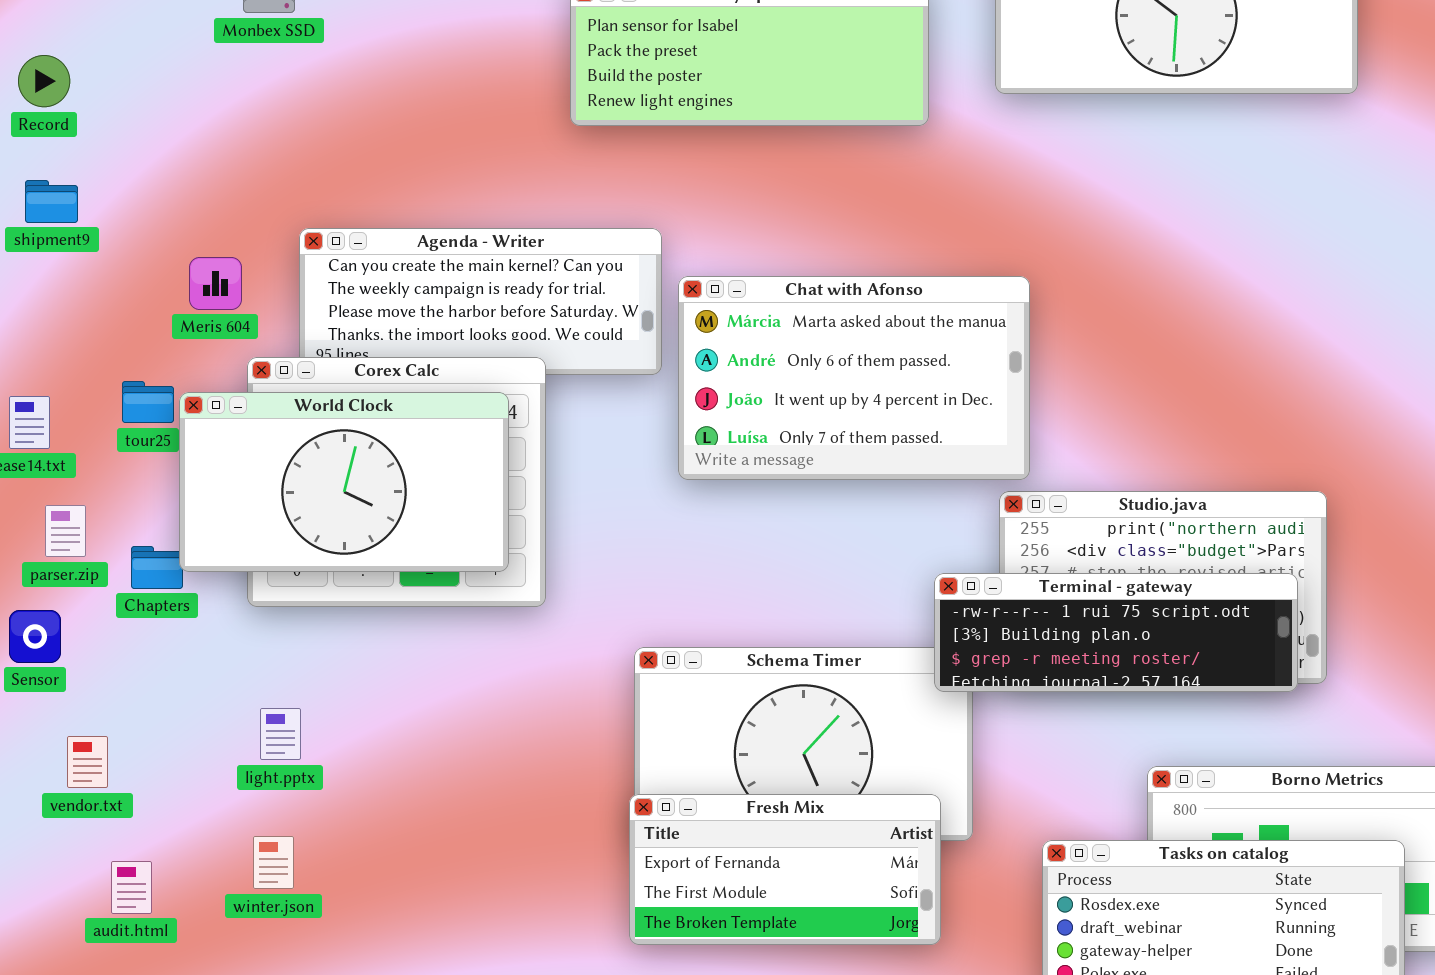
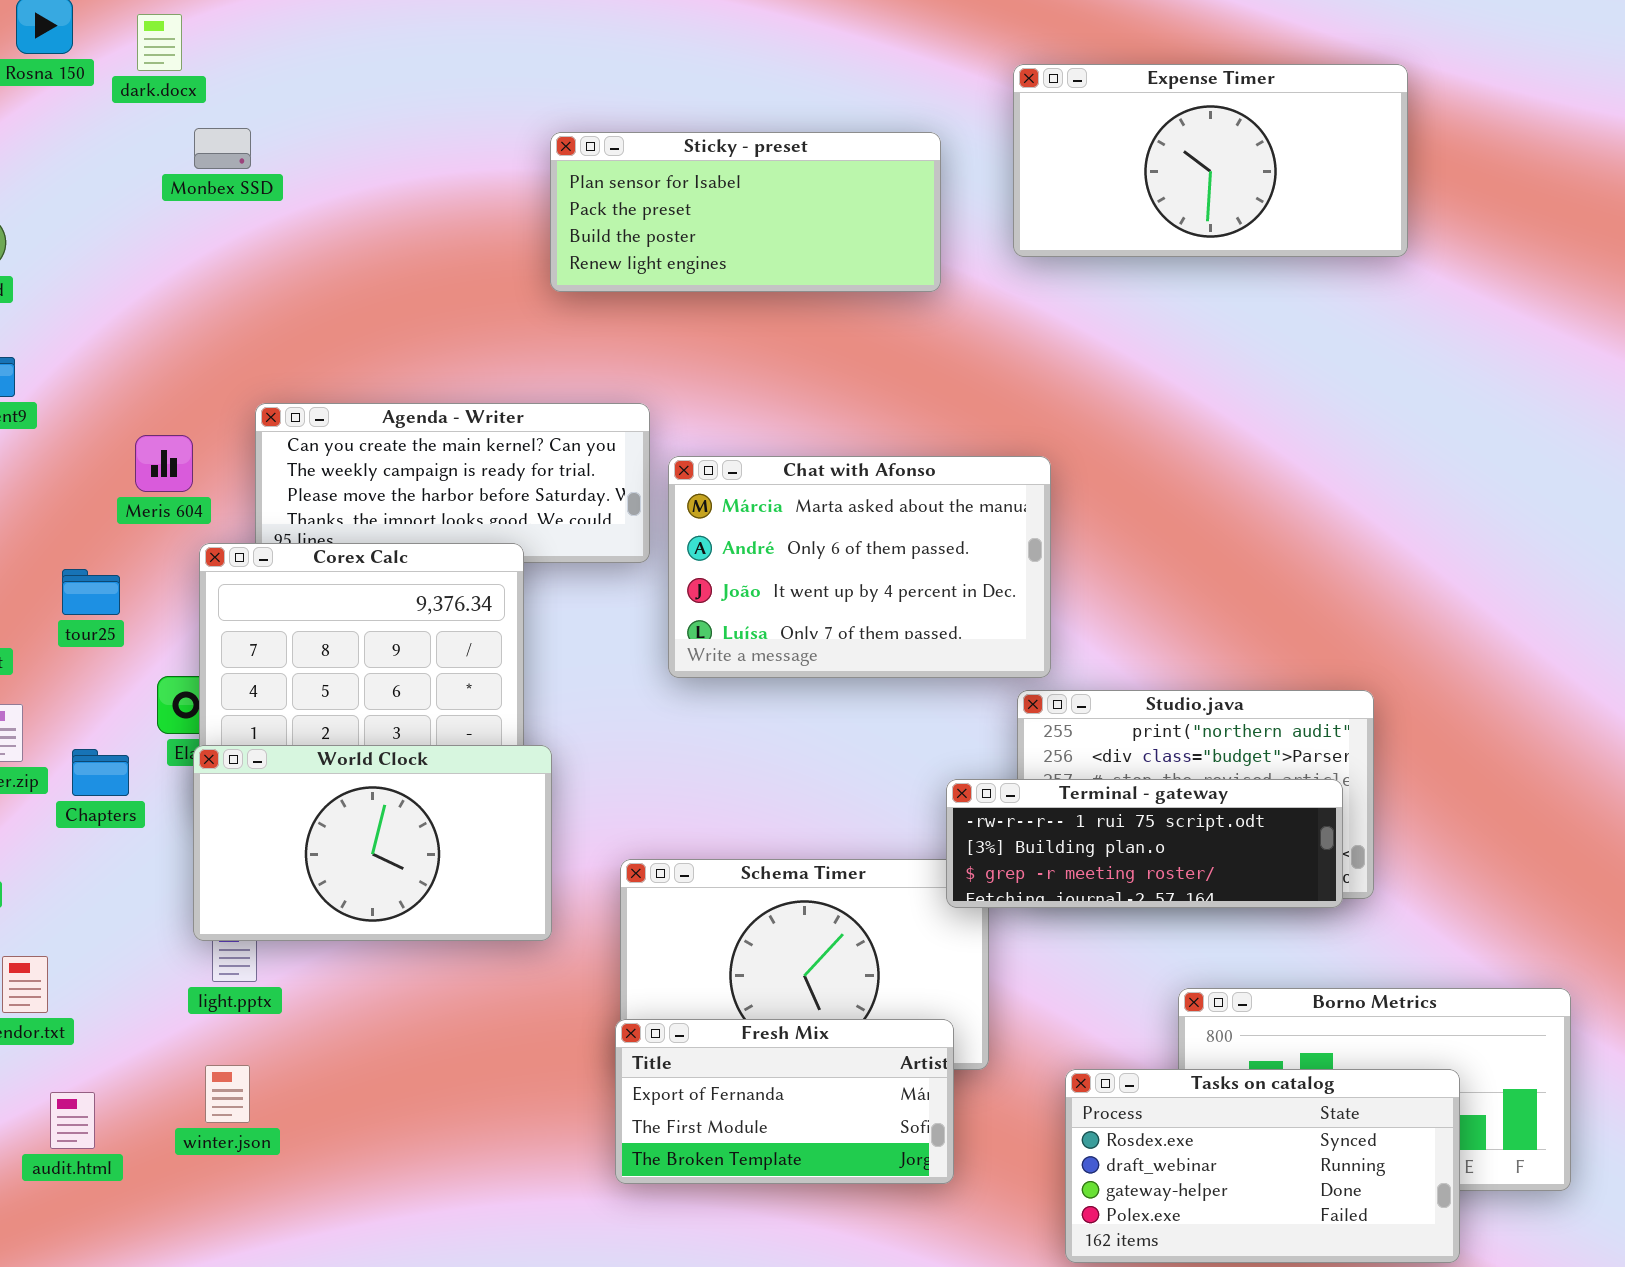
World Clock: [179,392,509,572] -> [193,745,552,941], moved

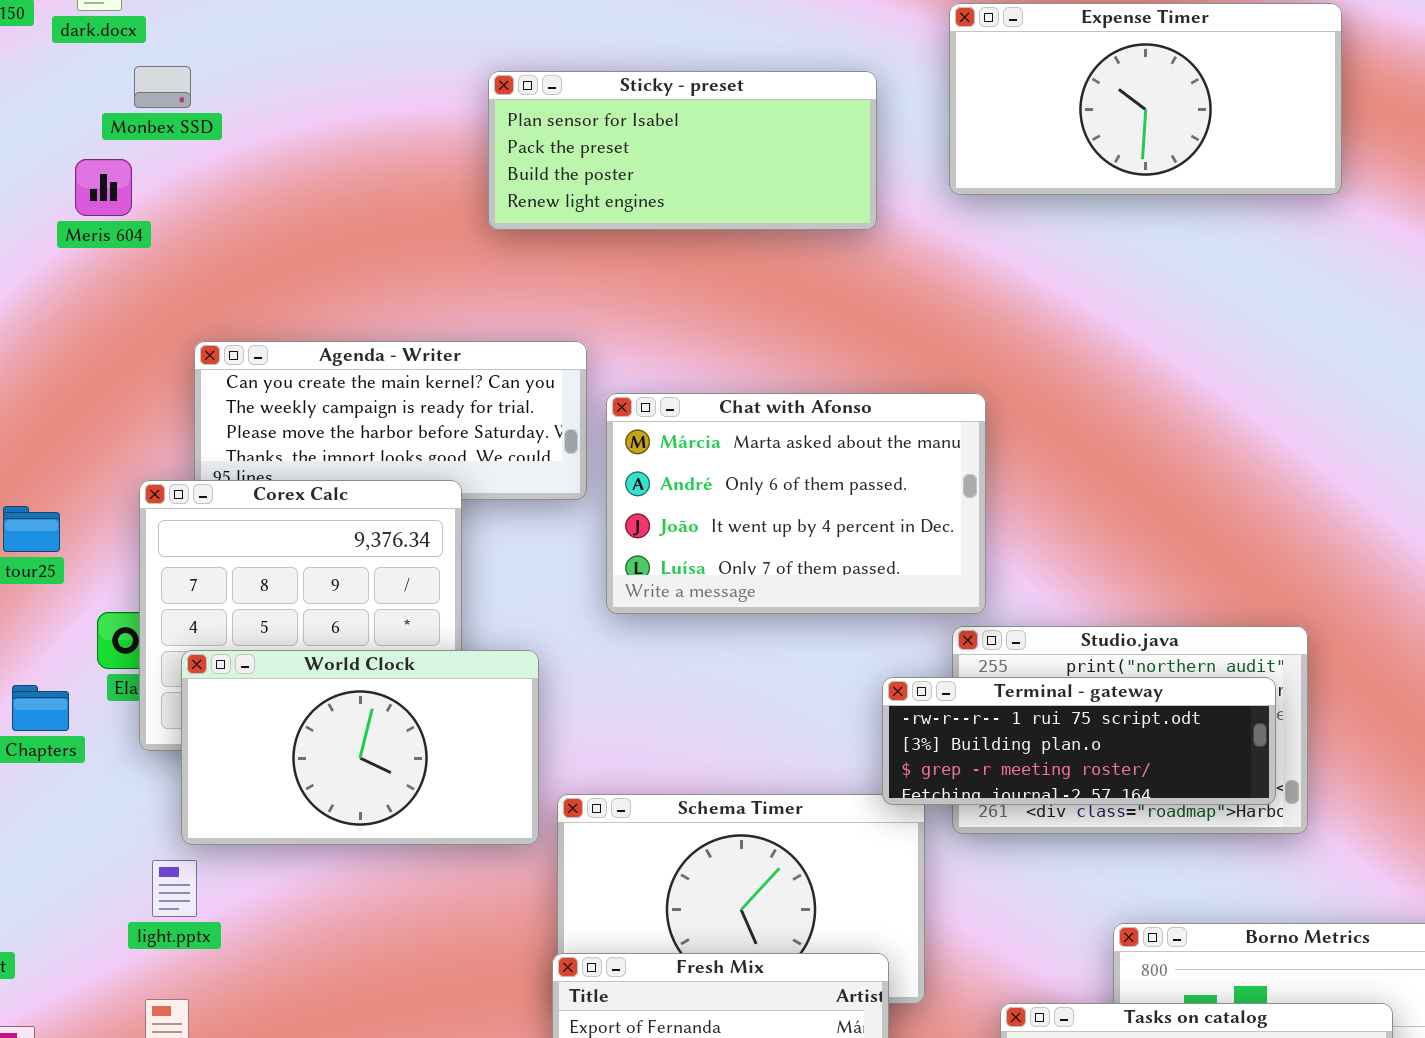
Meris 604: [135,435,193,492] -> [75,159,132,216], moved
World Clock: [193,745,552,941] -> [181,650,539,845], moved
Terminal - gateway: [946,779,1343,908] -> [882,677,1276,805], moved

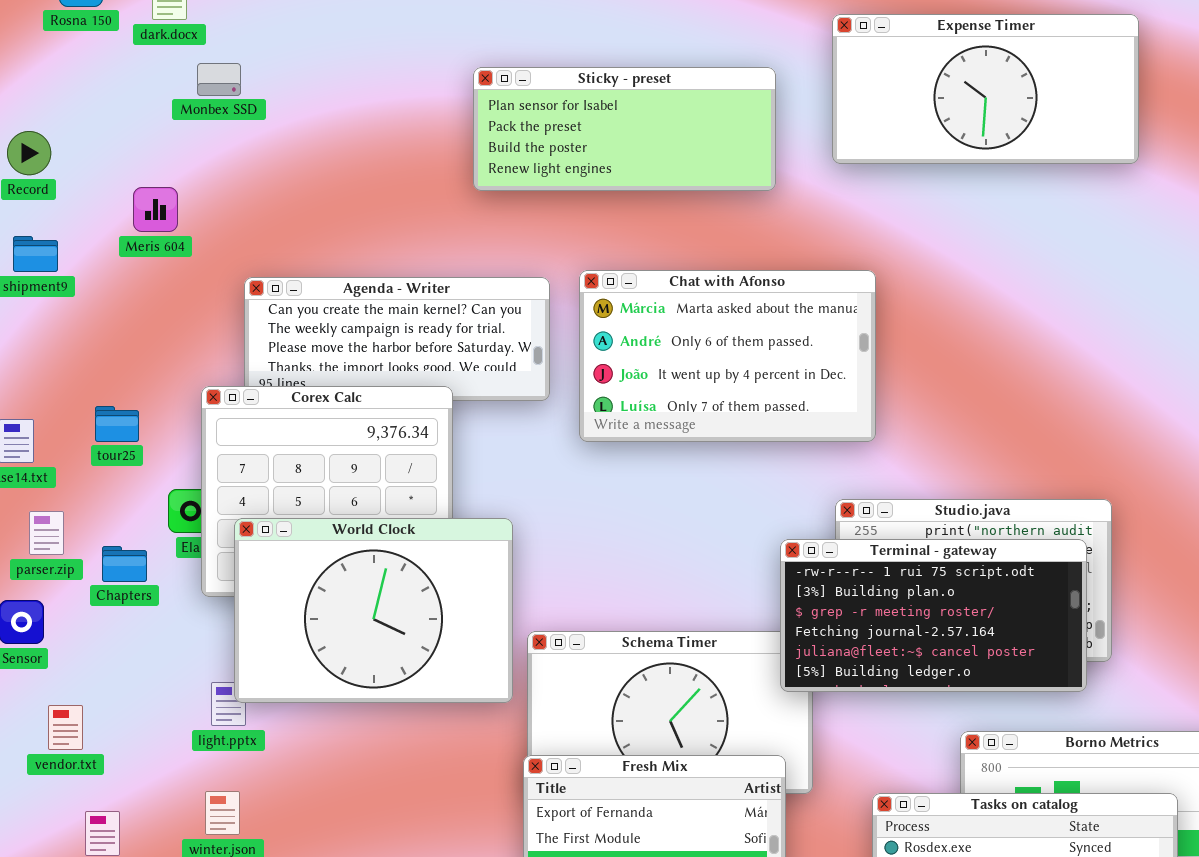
Meris 604: [75,159,132,216] -> [133,187,178,232], moved
Chat with Afonso: [606,393,986,614] -> [579,270,876,442], moved
World Clock: [181,650,539,845] -> [234,518,513,703], resized
Terminal - gateway: [882,677,1276,805] -> [780,539,1087,692], resized

